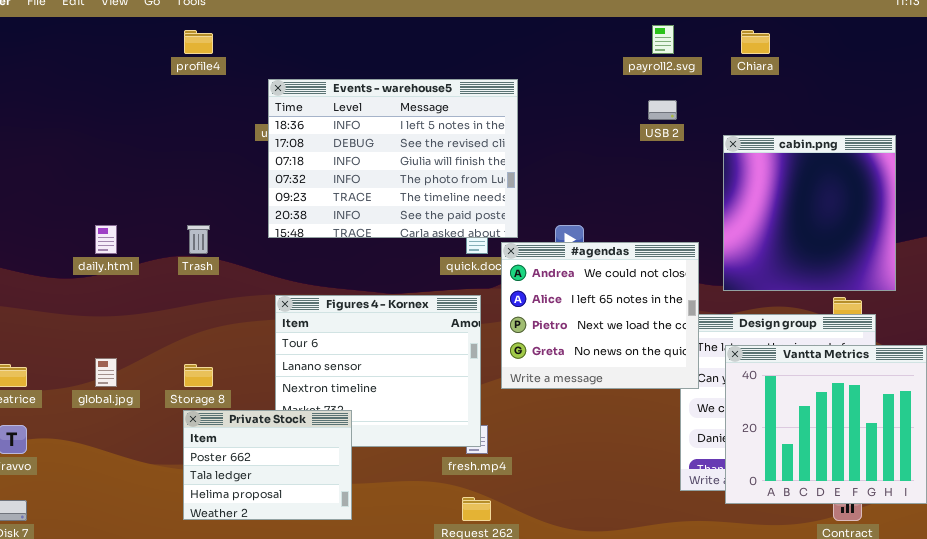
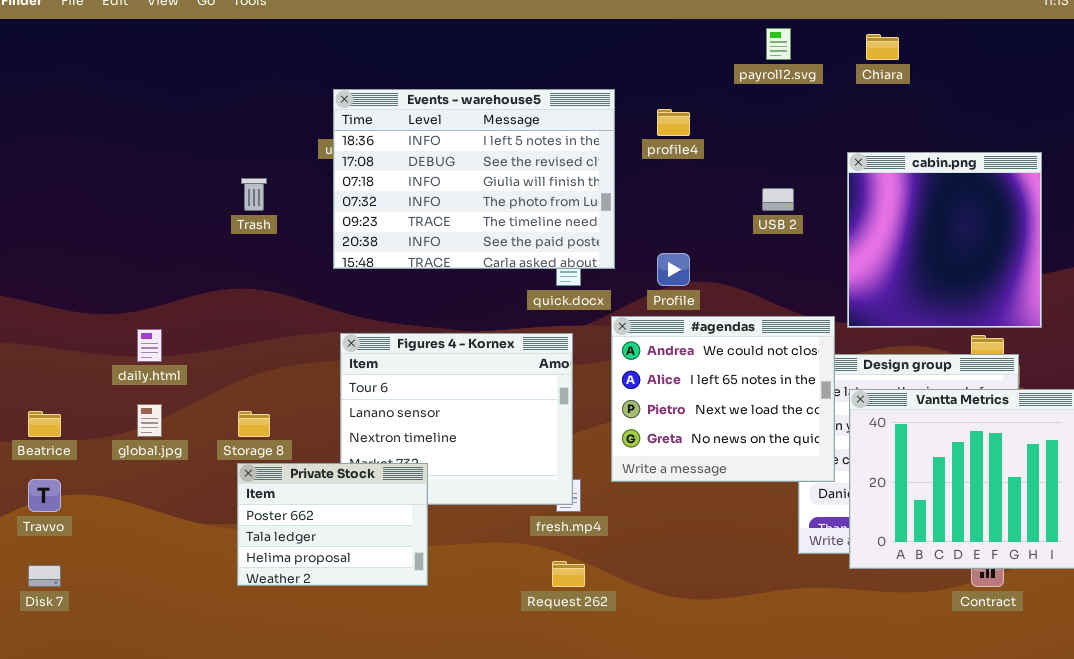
profile4: [184,30,213,54] -> [657,109,690,136], moved
USB 2: [648,100,677,120] -> [762,188,794,211], moved
daily.html: [95,225,117,254] -> [137,329,162,362], moved
Trash: [187,225,210,254] -> [241,178,267,211], moved
#agendas: [501,242,699,389] -> [611,316,835,482], moved

